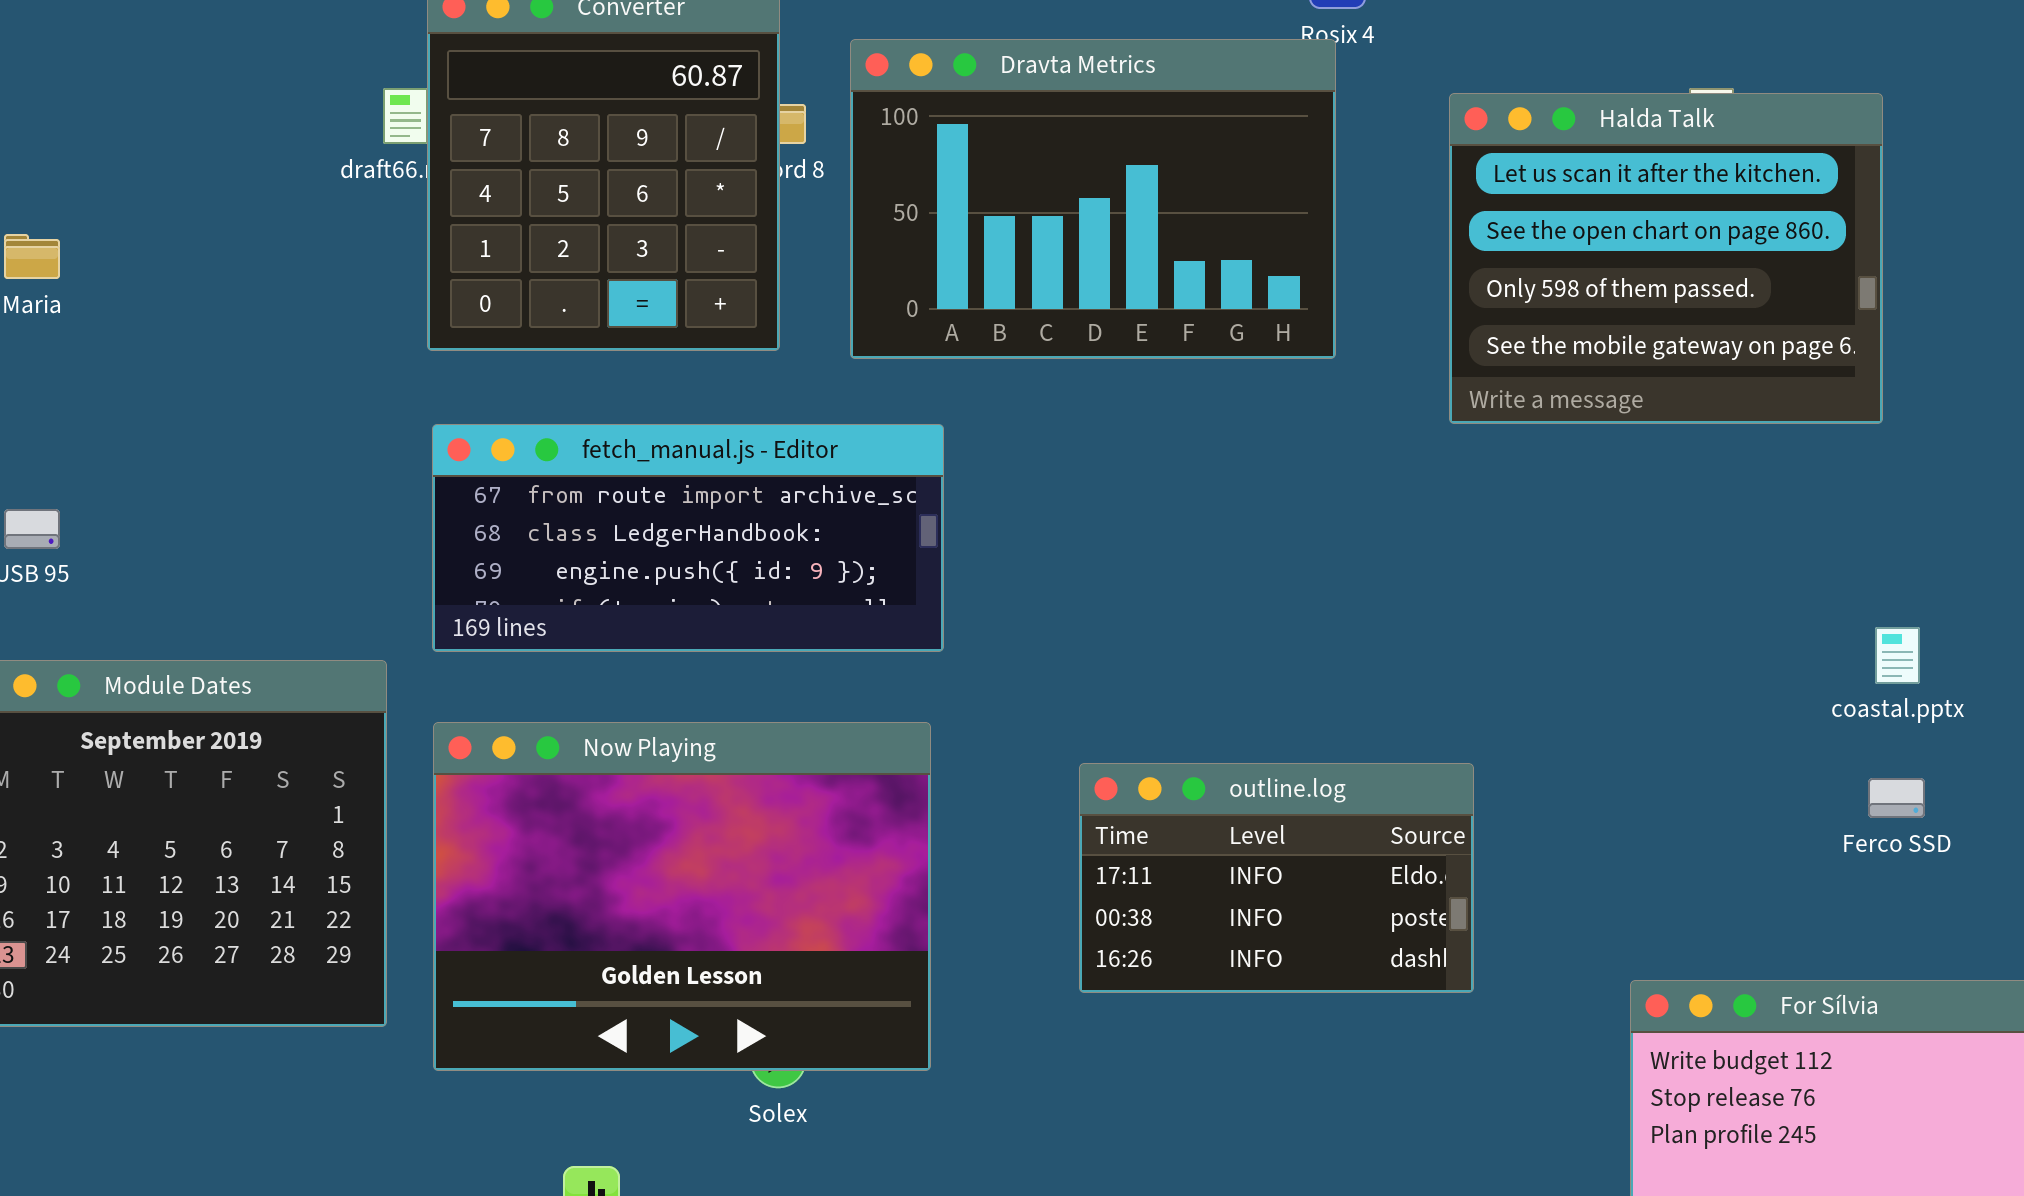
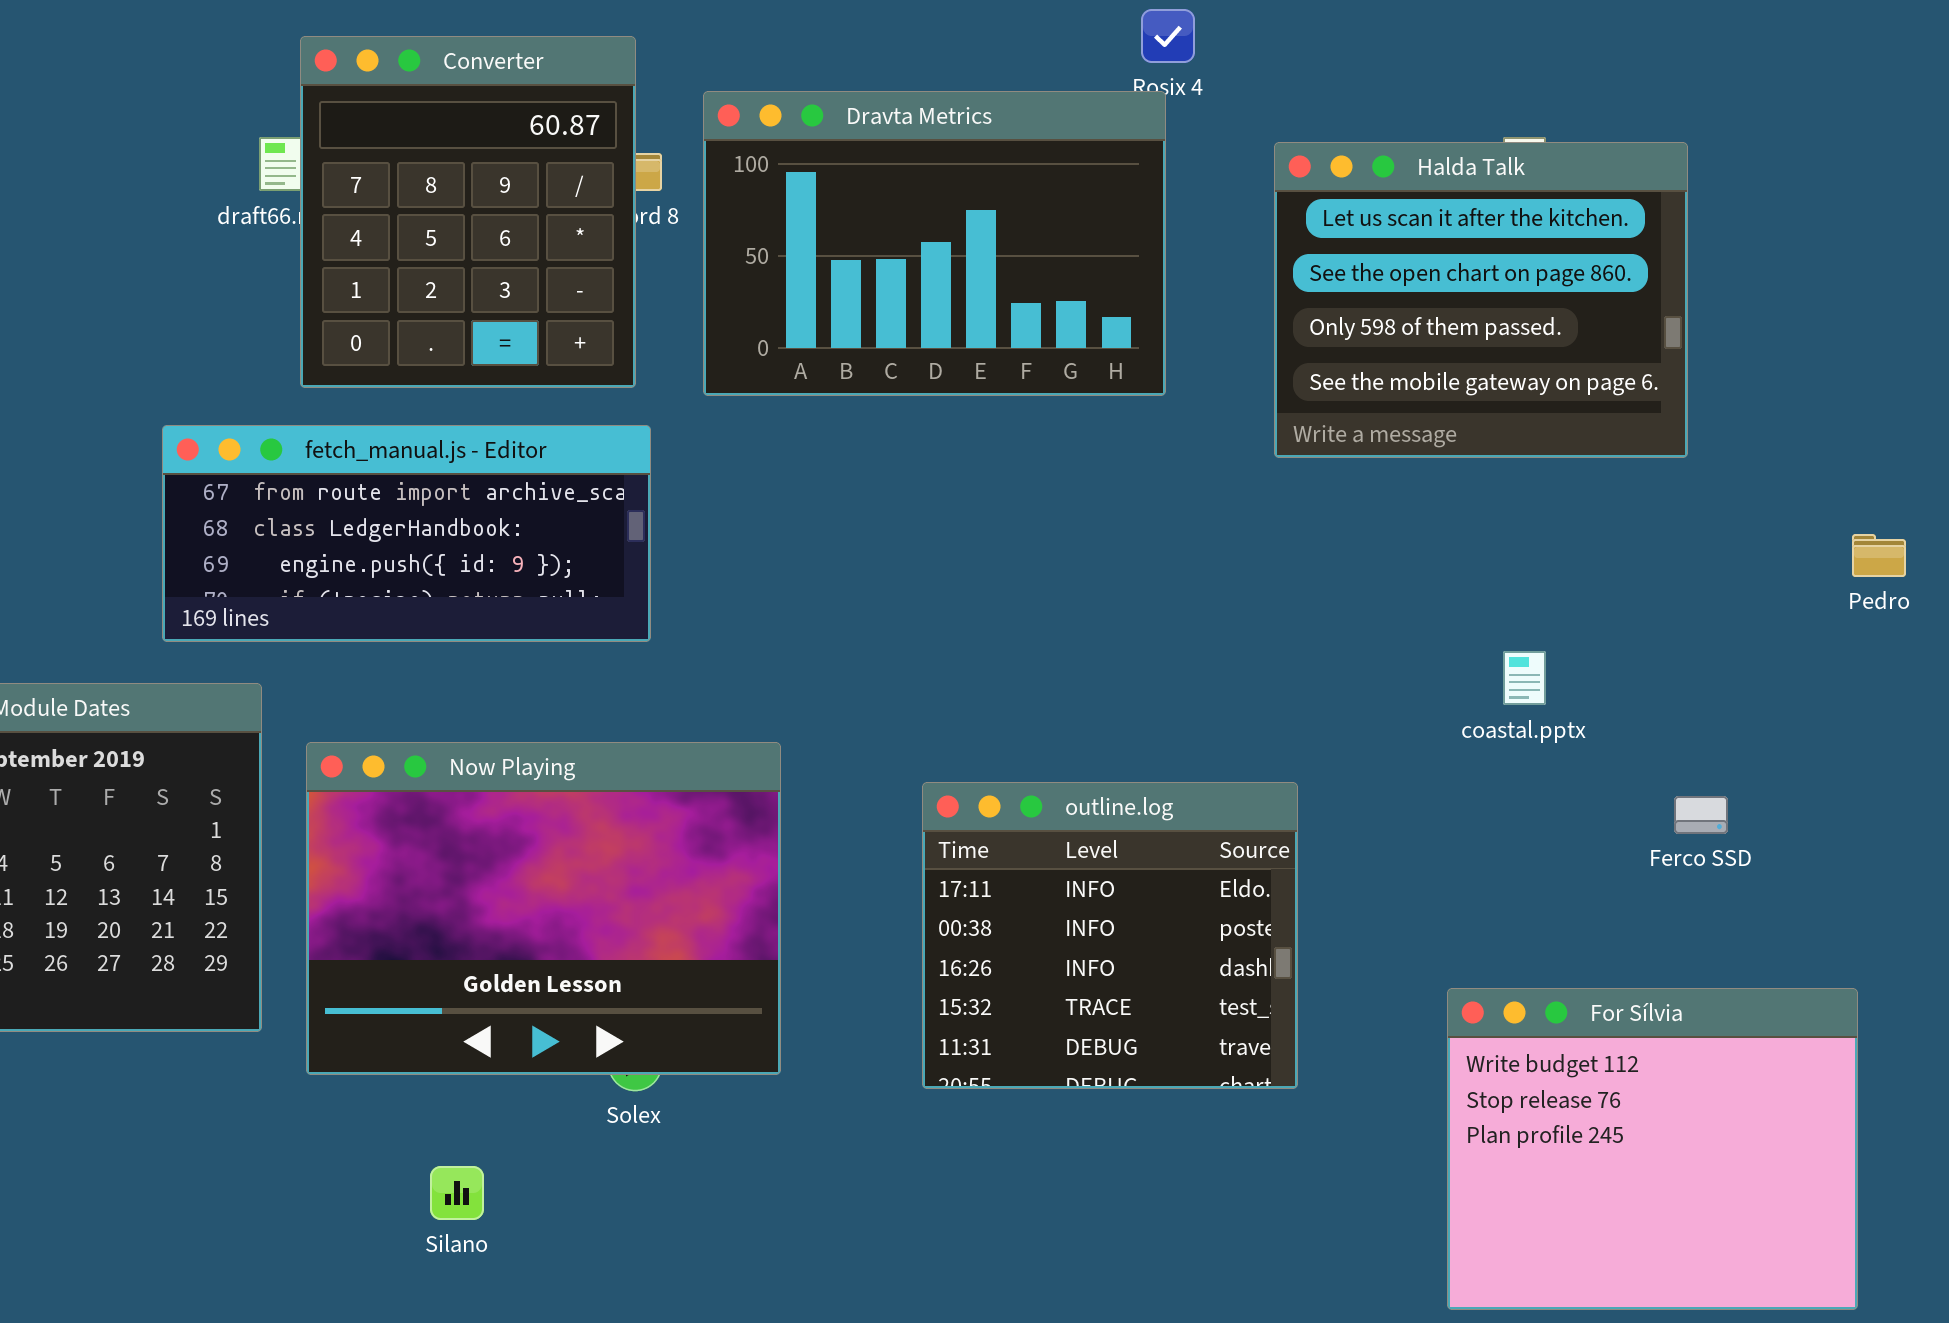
fetch_manual.js - Editor: [432,424,944,652] -> [162,425,651,642], moved
coastal.pptx: [1875,627,1920,684] -> [1503,651,1546,705], moved
outline.log: [1079,763,1474,993] -> [922,782,1298,1089], resized

